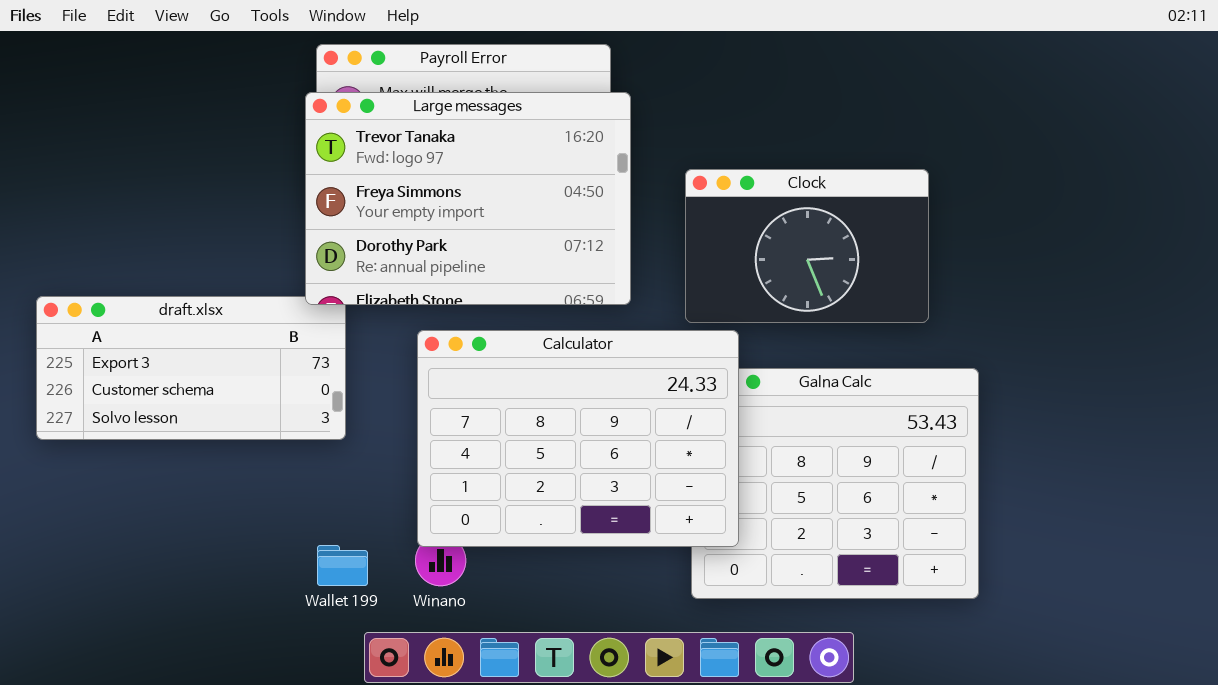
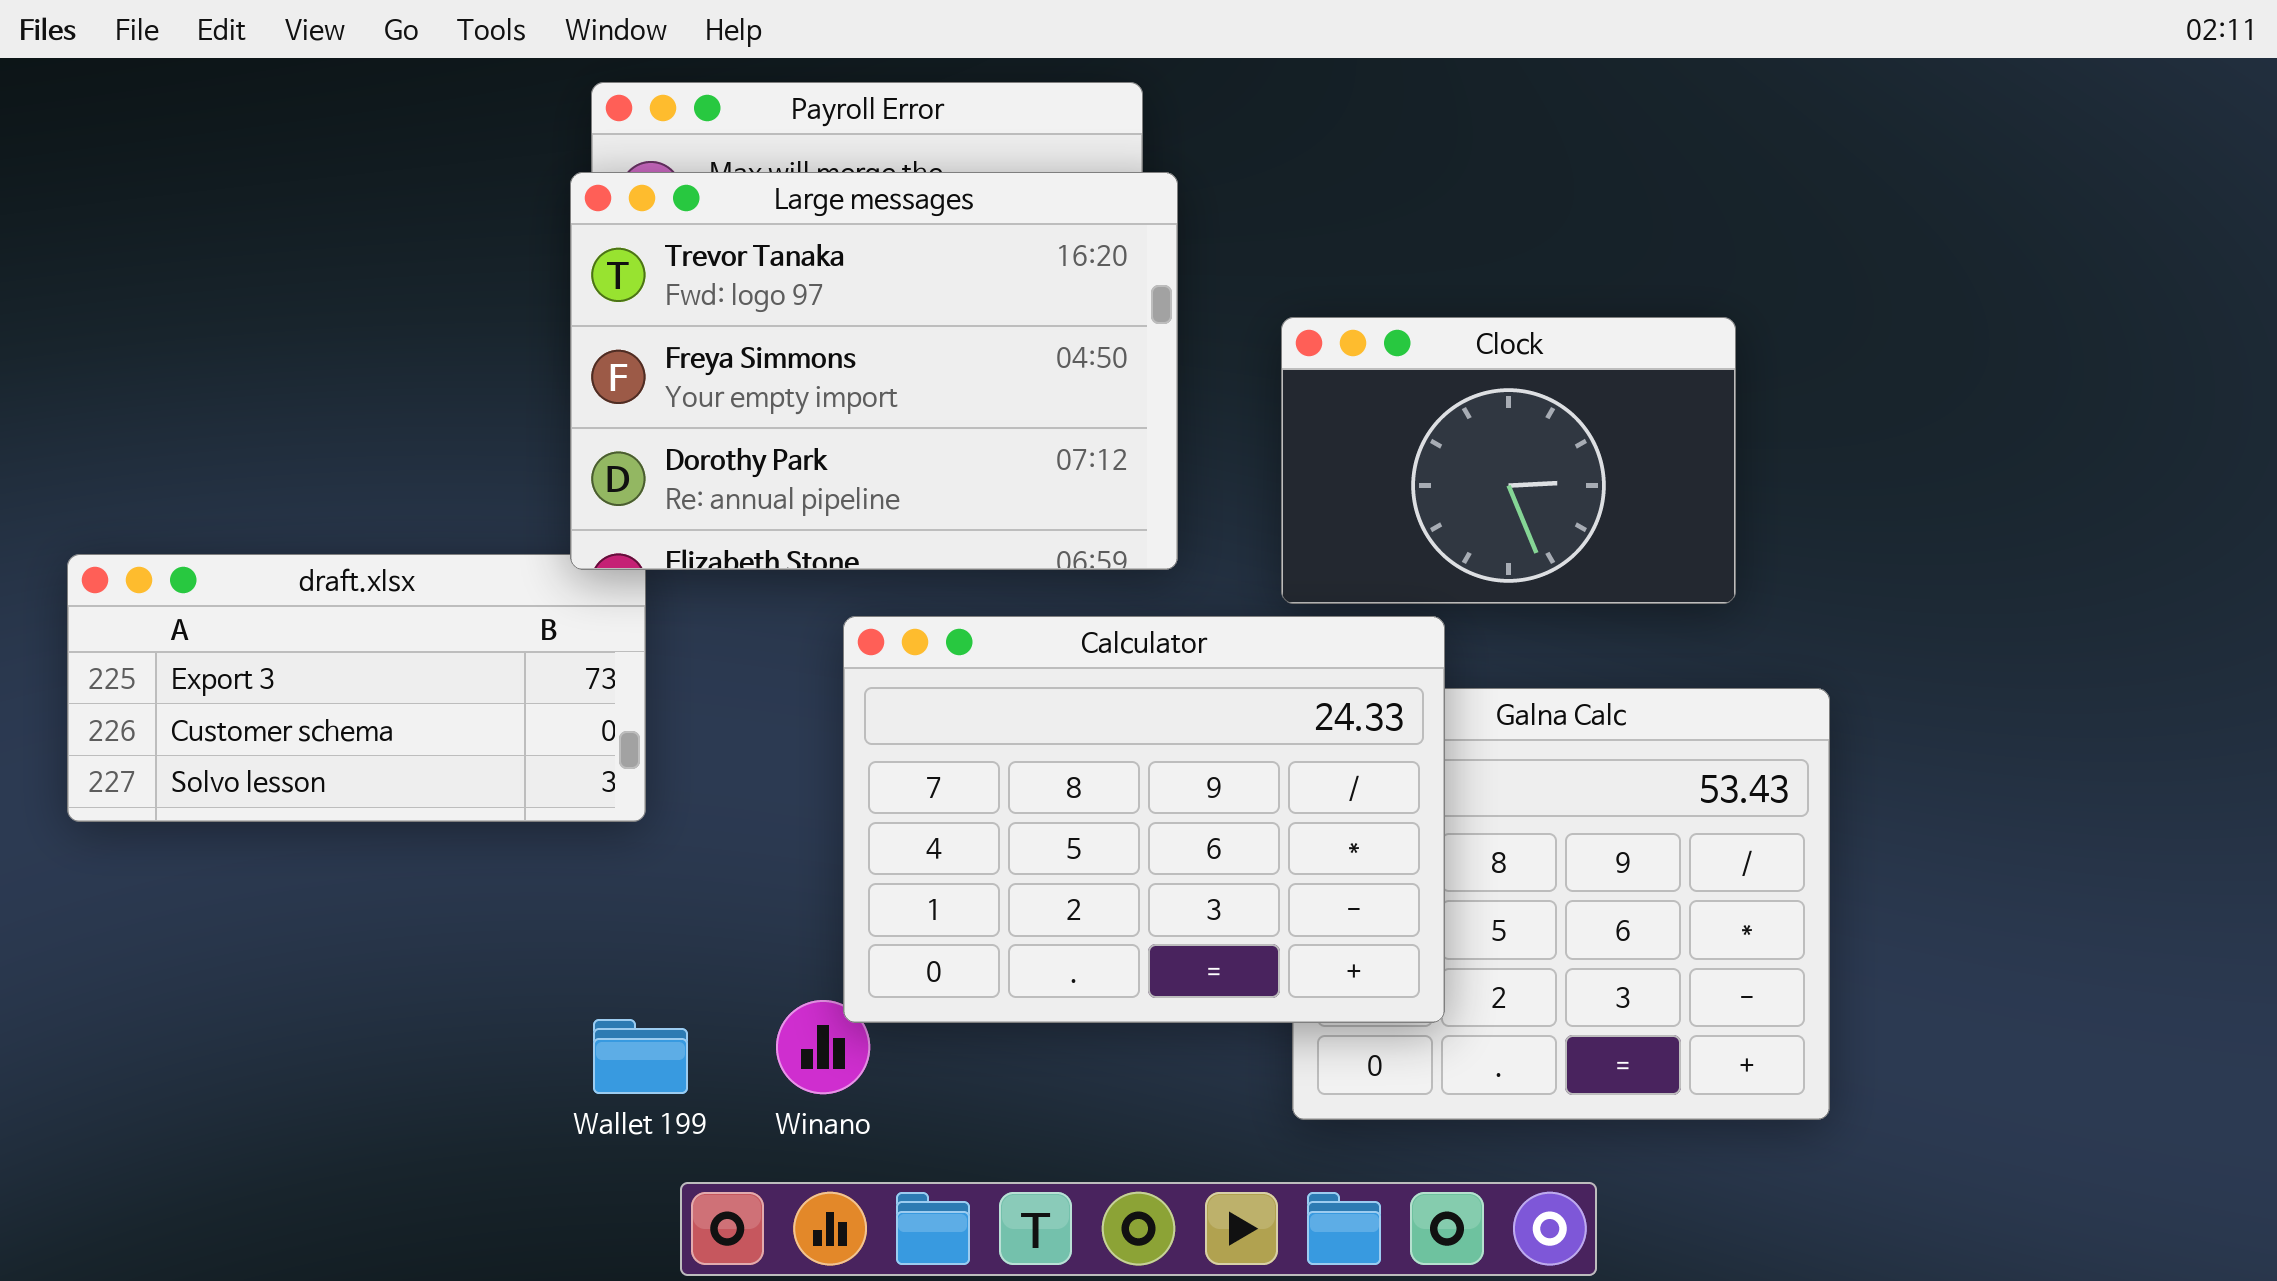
Calculator: [417,330,739,547] -> [843,616,1445,1023], moved

